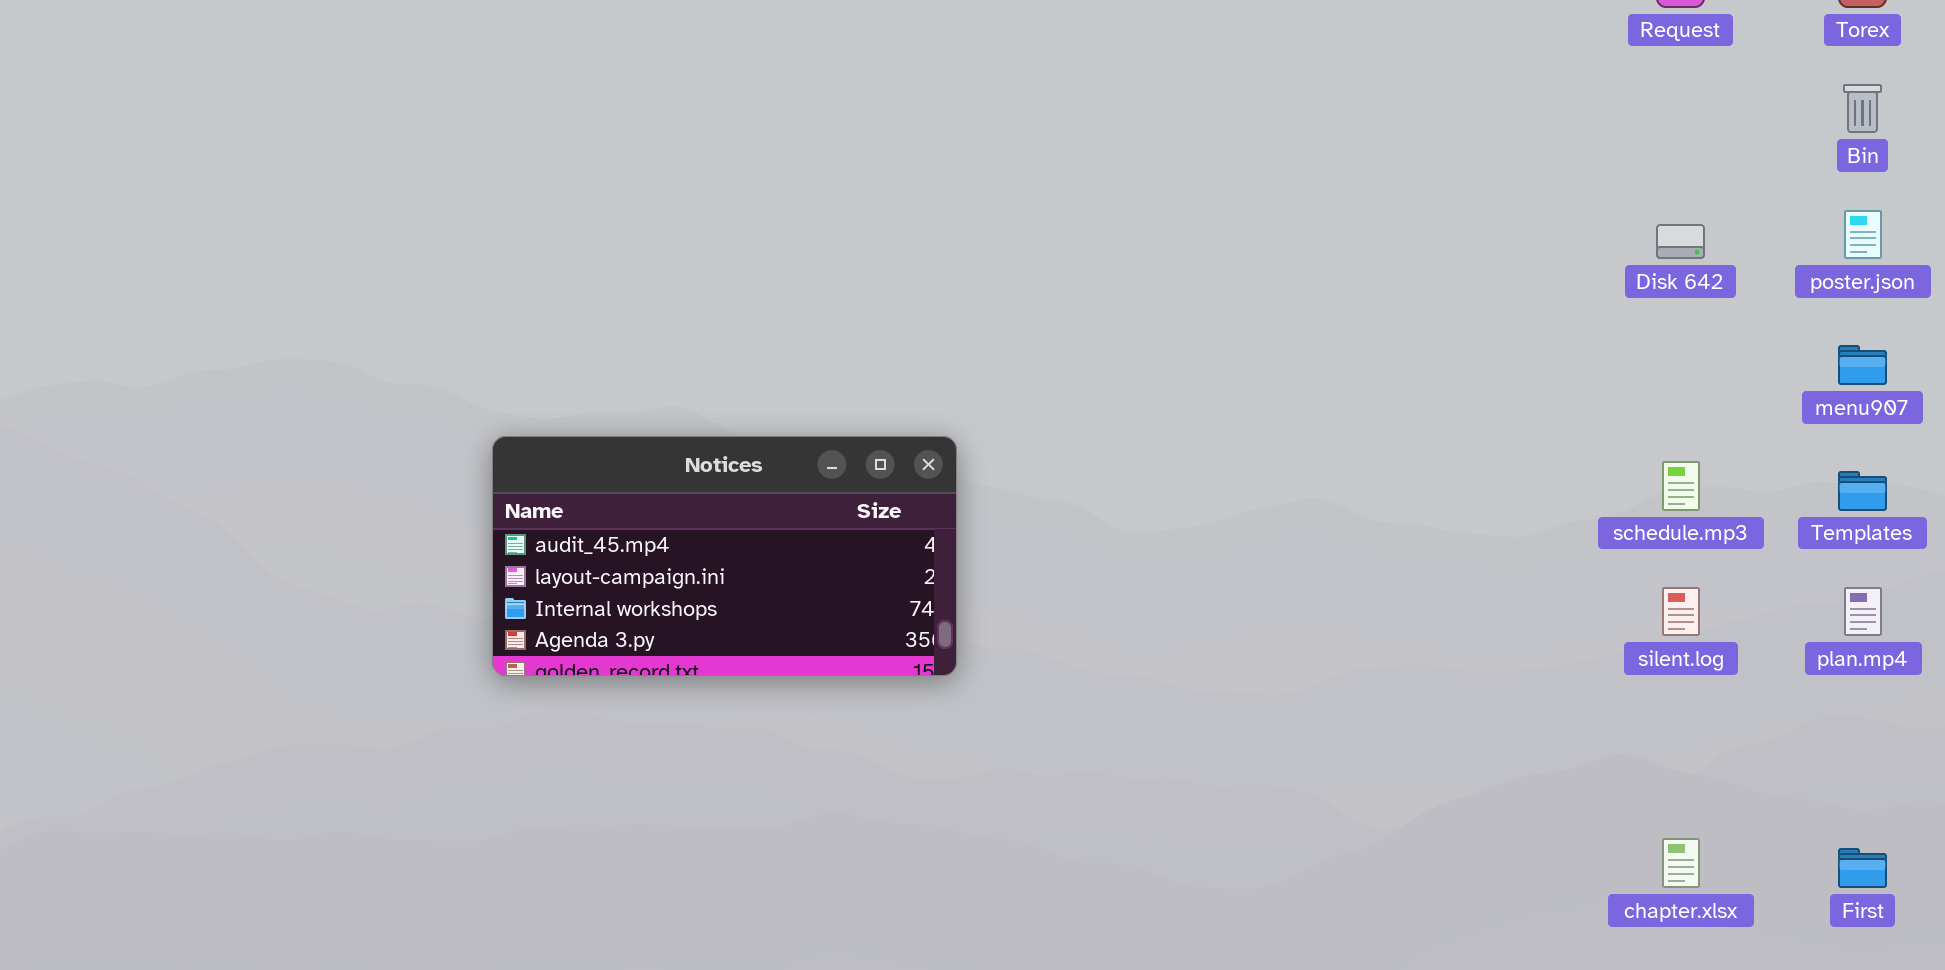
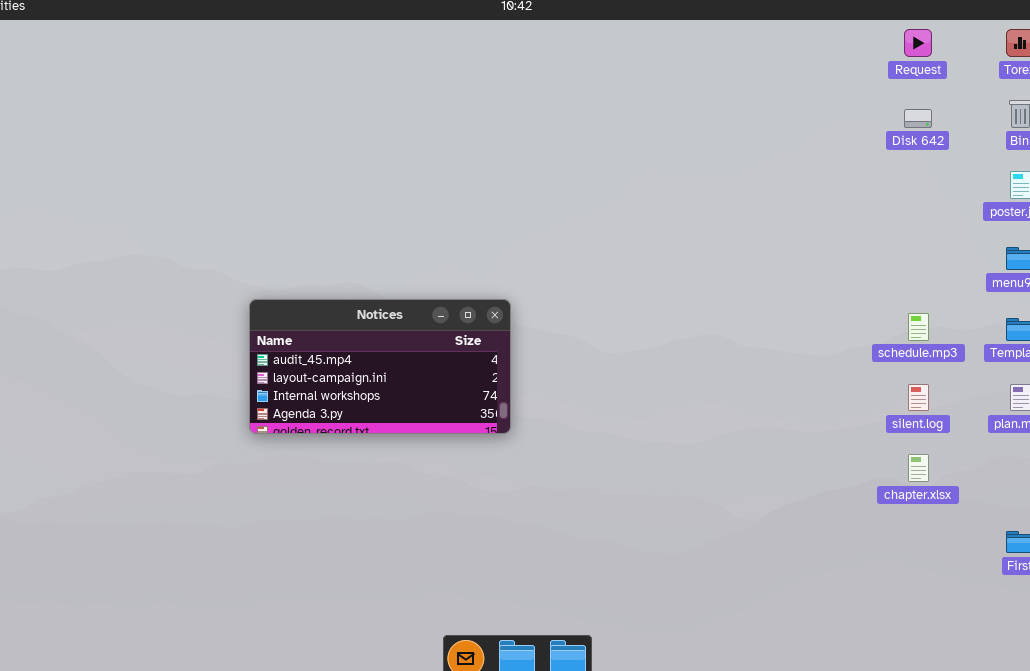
Disk 642: [1656,224,1705,259] -> [904,109,932,128], moved
chapter.xlsx: [1662,838,1700,888] -> [908,454,929,482], moved

